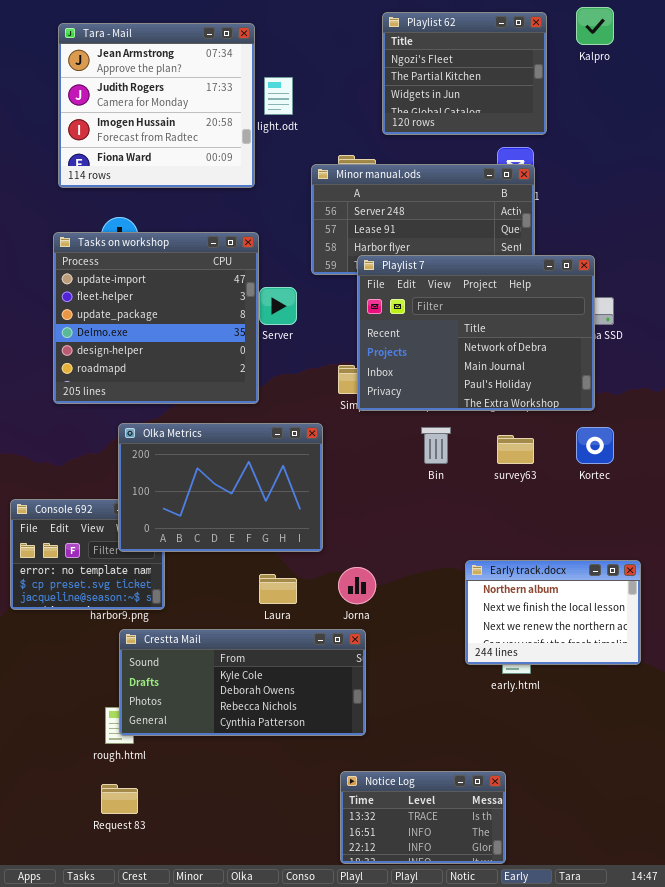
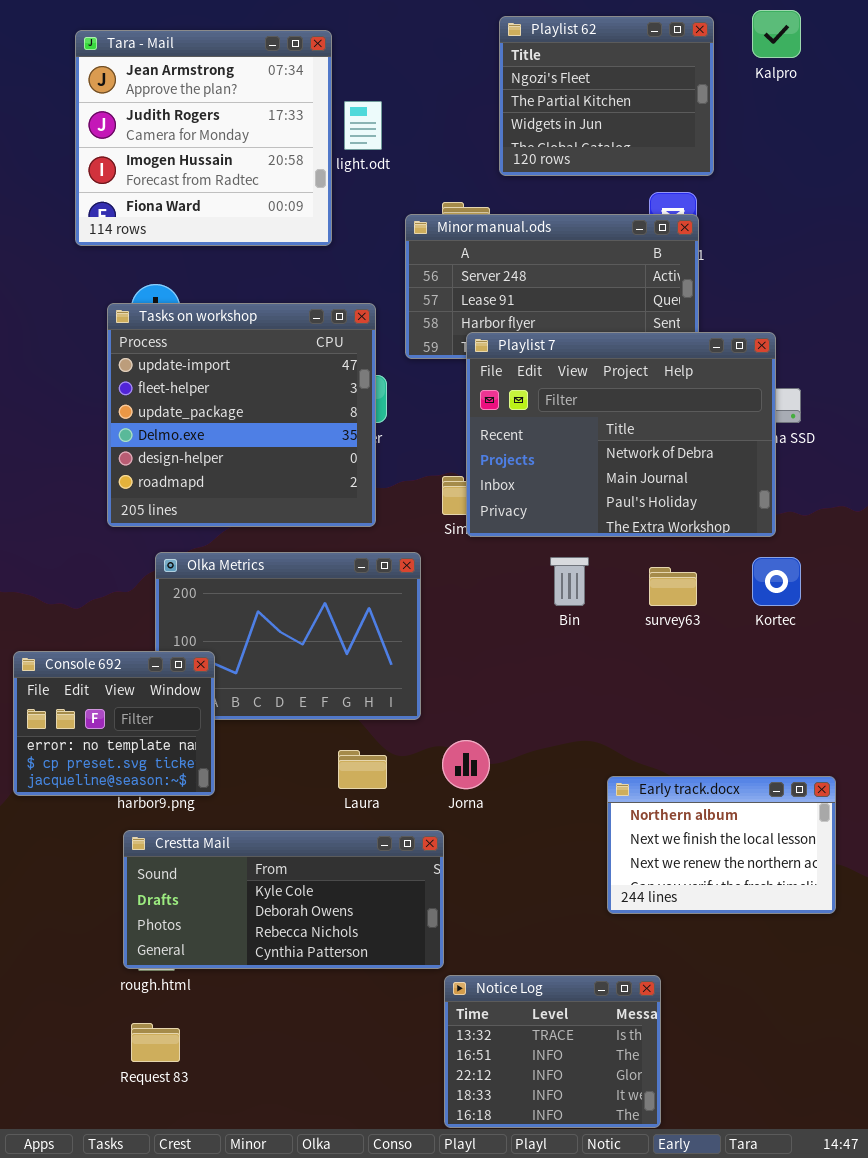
Tasks on workshop: [53,232,259,404] -> [107,303,376,527], moved
Console 692: [10,499,165,610] -> [13,651,215,796], raised
Early track.docx: [465,560,641,665] -> [607,776,836,914], moved
Crestta Mail: [119,629,366,736] -> [123,830,444,969], moved
Notice Log: [340,771,506,864] -> [444,975,661,1128], resized

